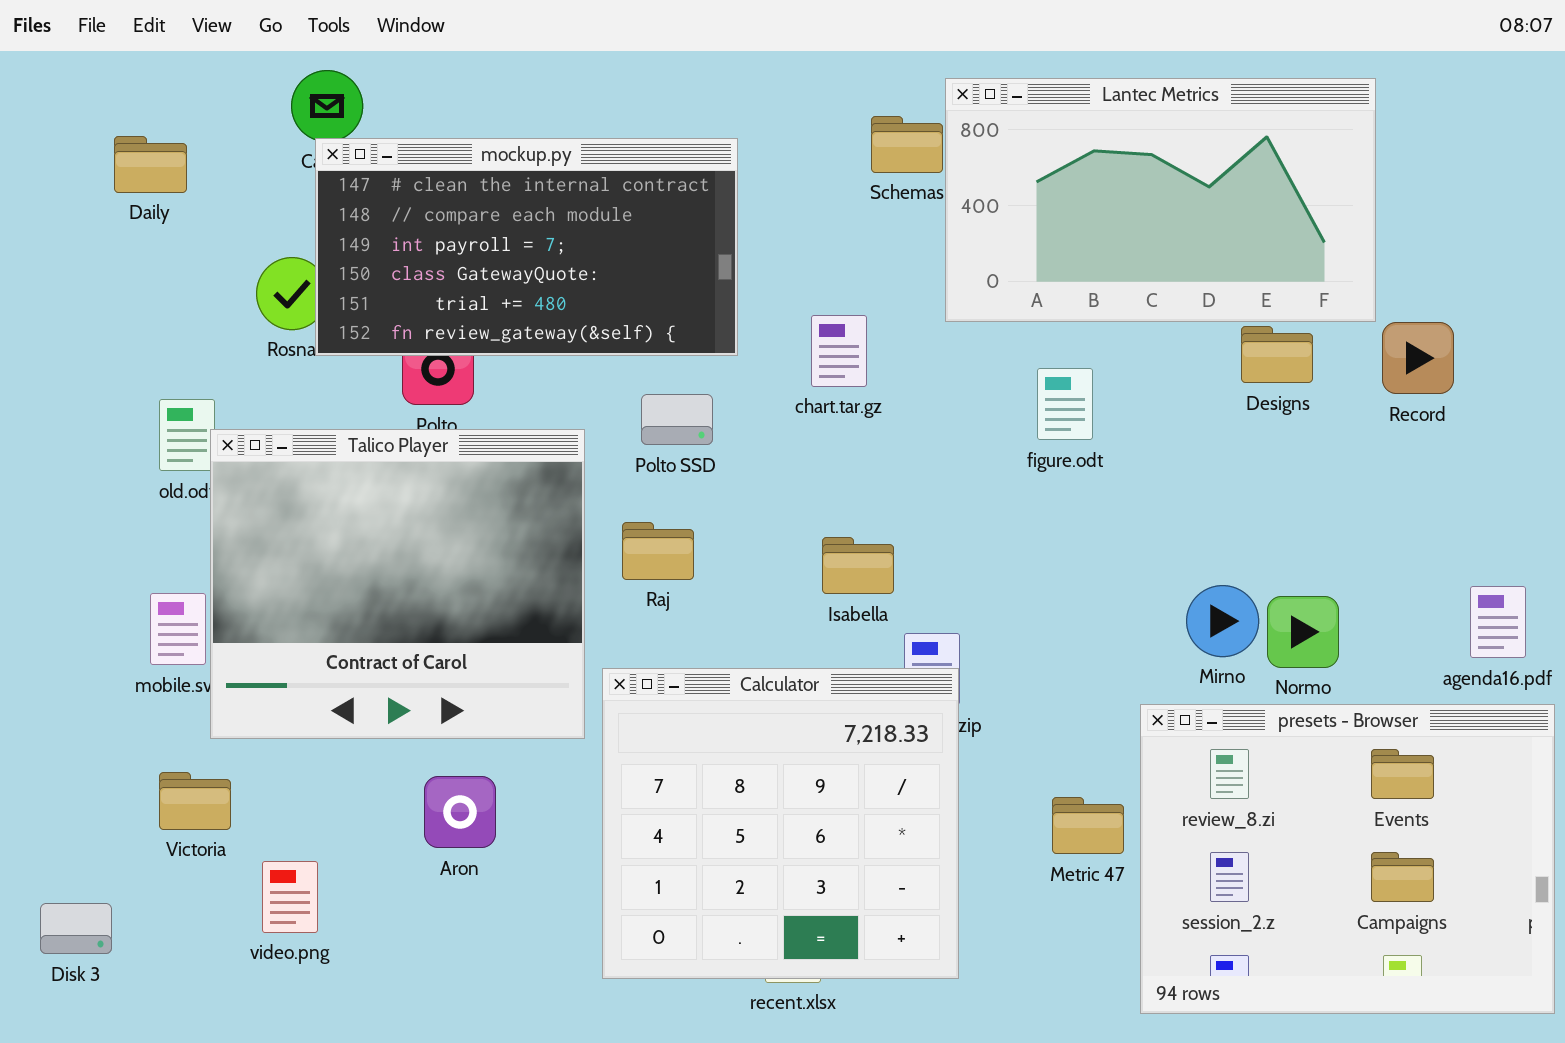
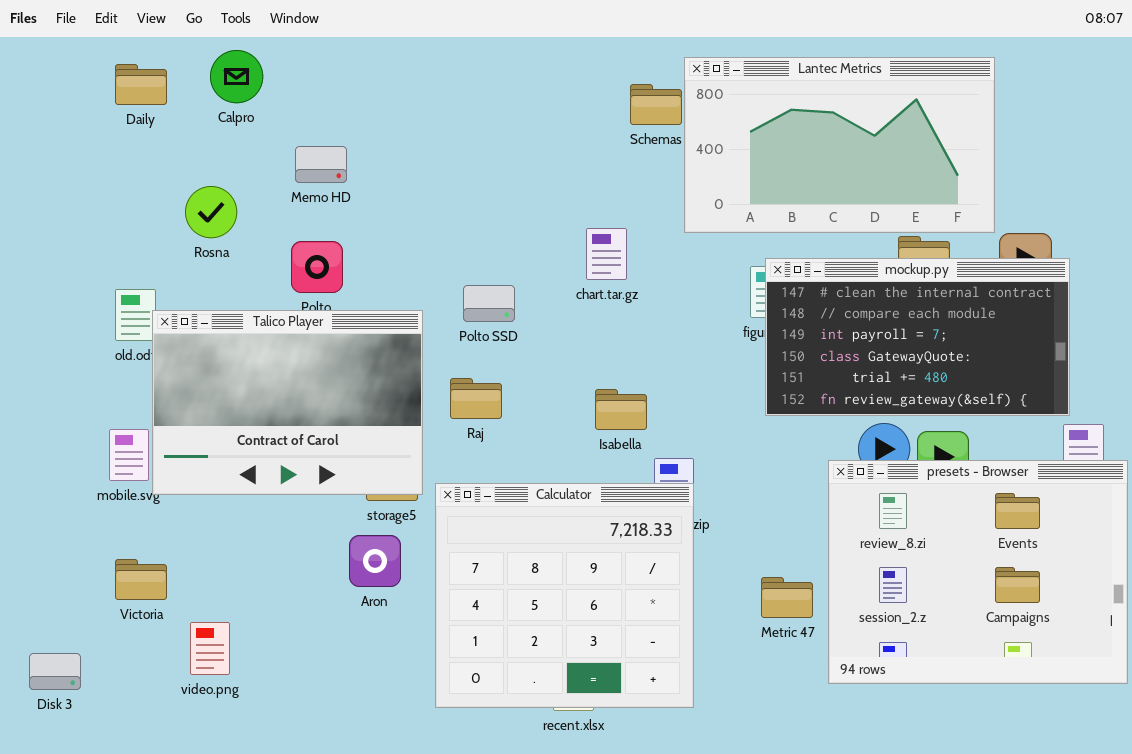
Daily: [114,136,187,193] -> [115,64,167,105], moved
mockup.py: [315,138,738,356] -> [765,258,1070,416], moved
Talico Player: [210,429,585,739] -> [152,310,423,495], resized
presets - Browser: [1140,704,1555,1014] -> [828,460,1128,684], moved
Aron: [424,776,496,848] -> [349,535,401,587], moved

